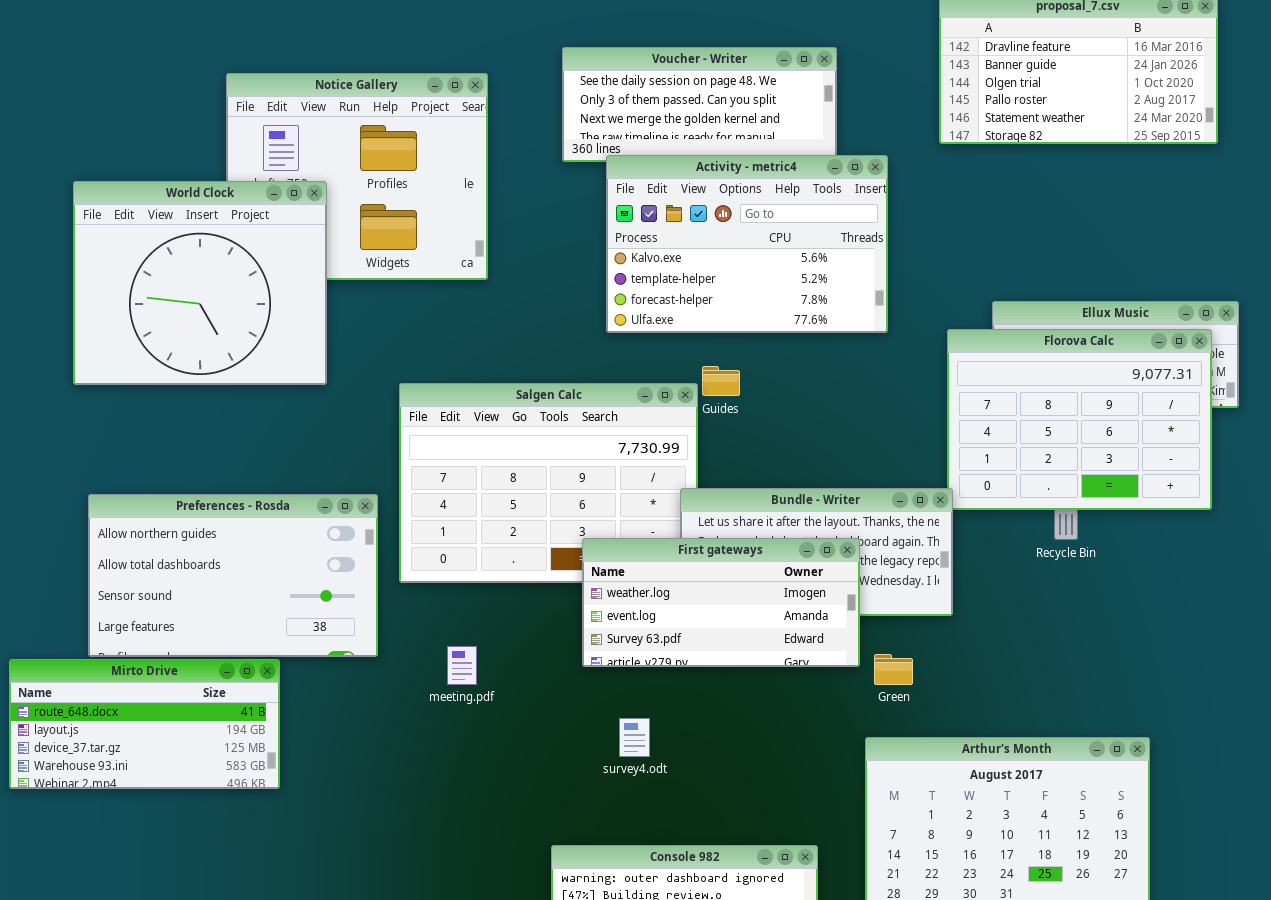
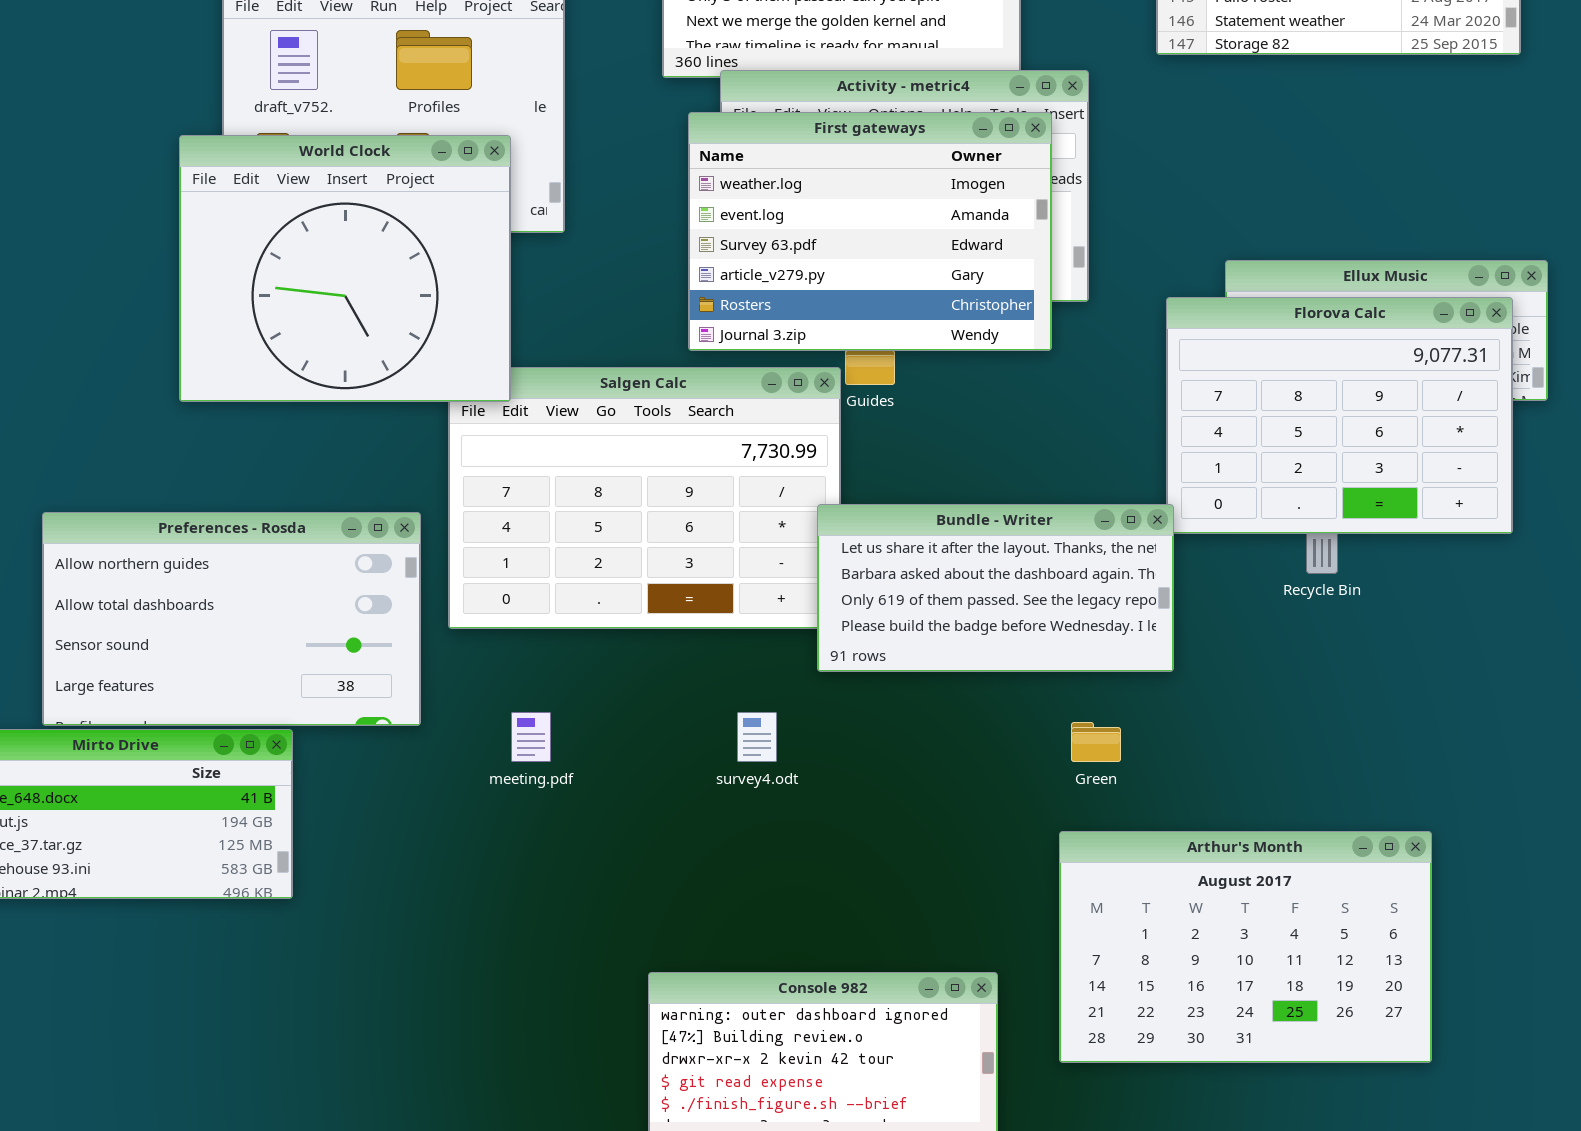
World Clock: [73,181,327,385] -> [179,135,511,402], moved
First gateways: [582,538,860,667] -> [688,112,1052,351], moved, resized
survey4.odt: [619,718,650,757] -> [737,712,777,762], moved

